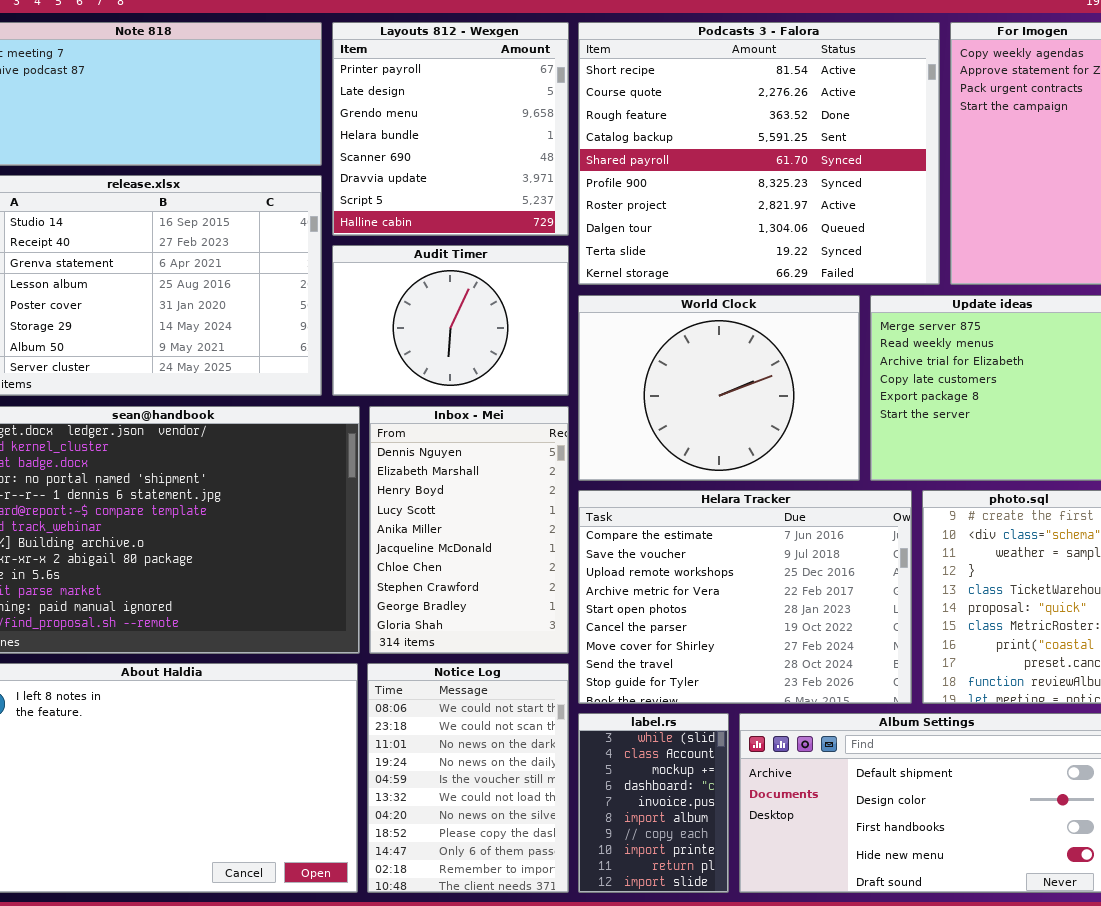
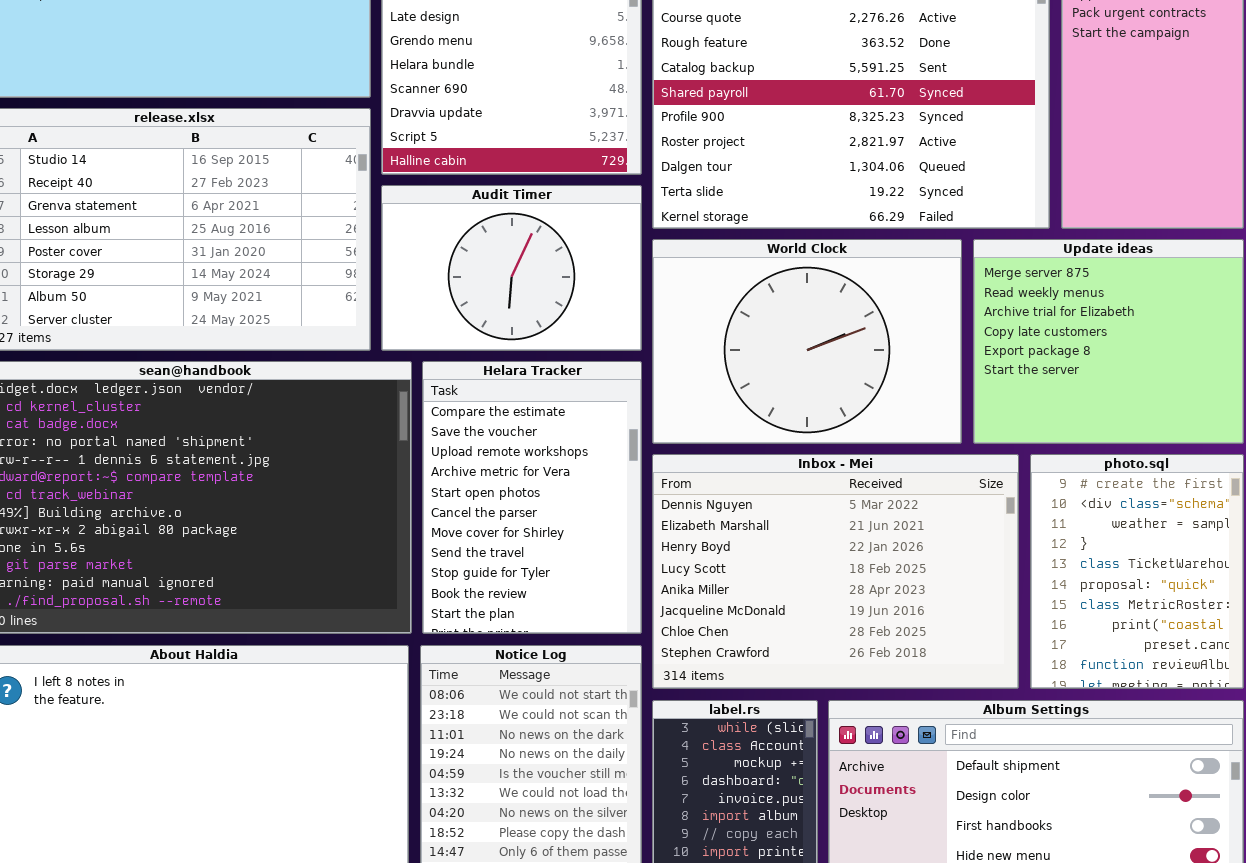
Inbox - Mei: [369,406,569,654] -> [652,454,1019,689], moved, resized
Helara Tracker: [578,490,912,704] -> [422,361,642,634], moved, resized

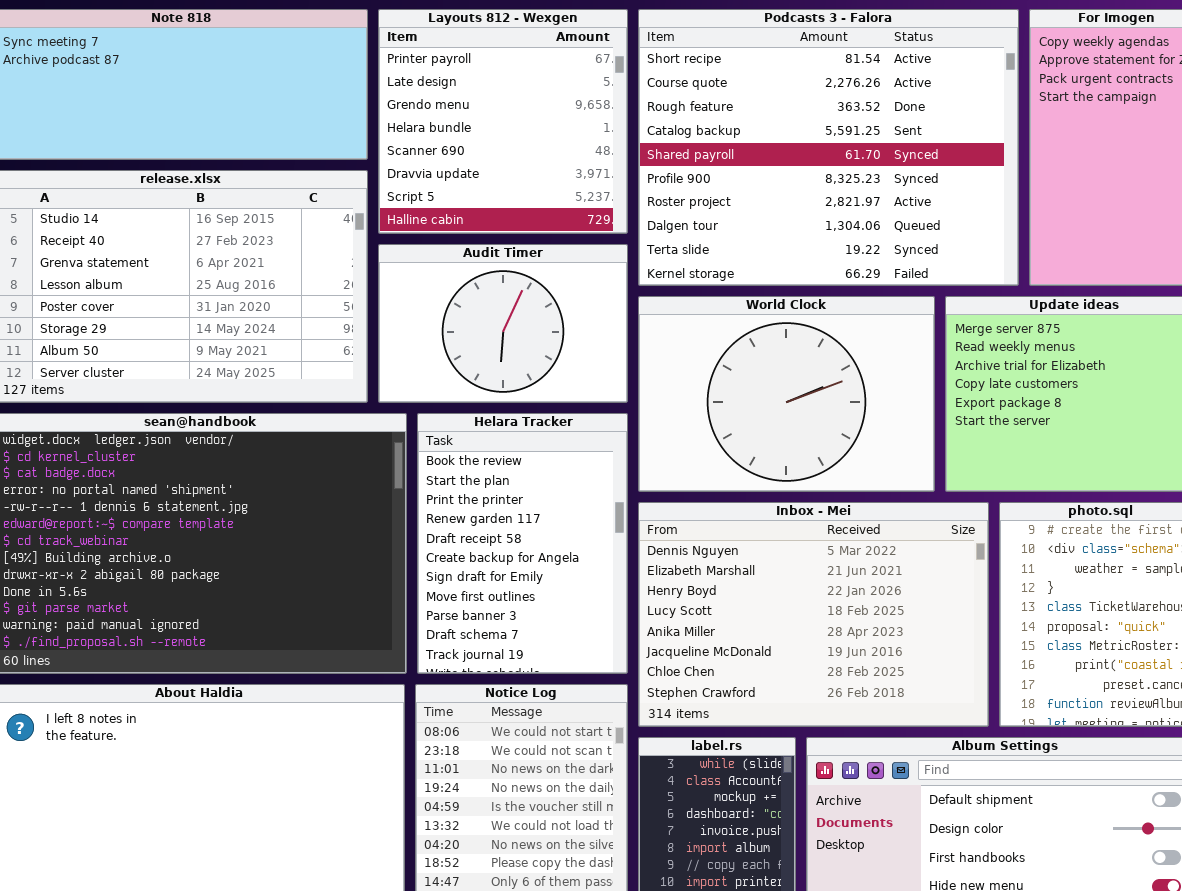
Helara Tracker: [422,361,642,634] -> [417,413,628,674], scrolled down 9 rows

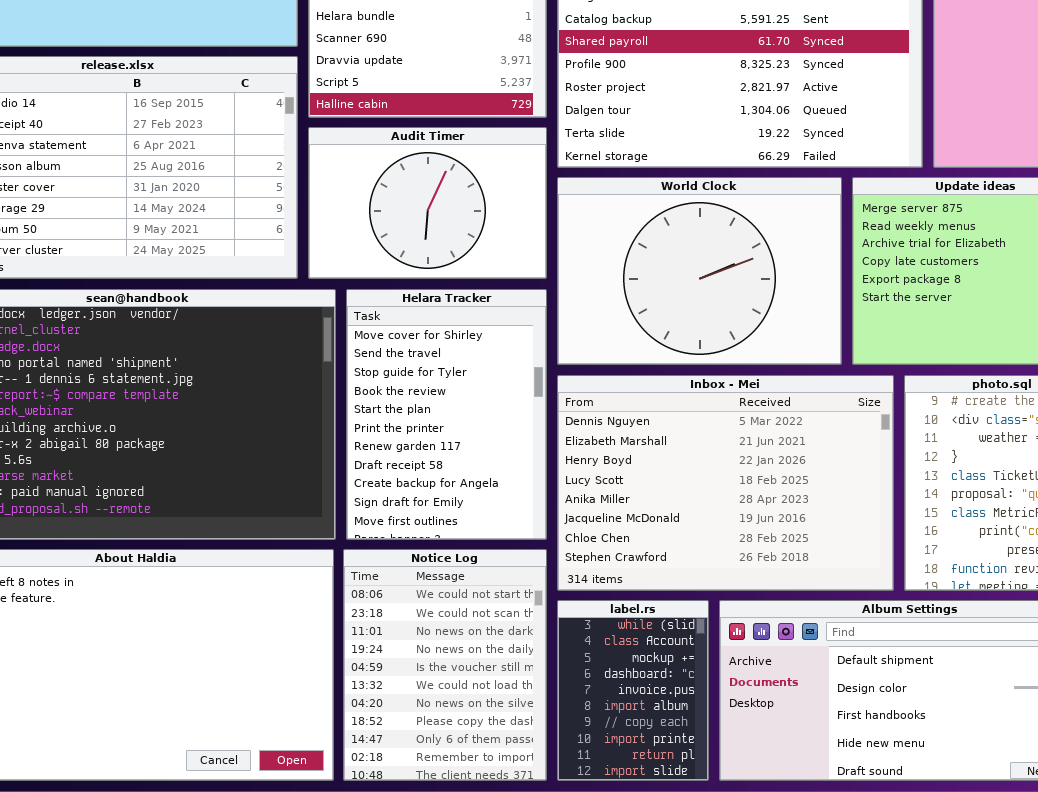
Helara Tracker: [417,413,628,674] -> [346,289,547,540], scrolled up 3 rows

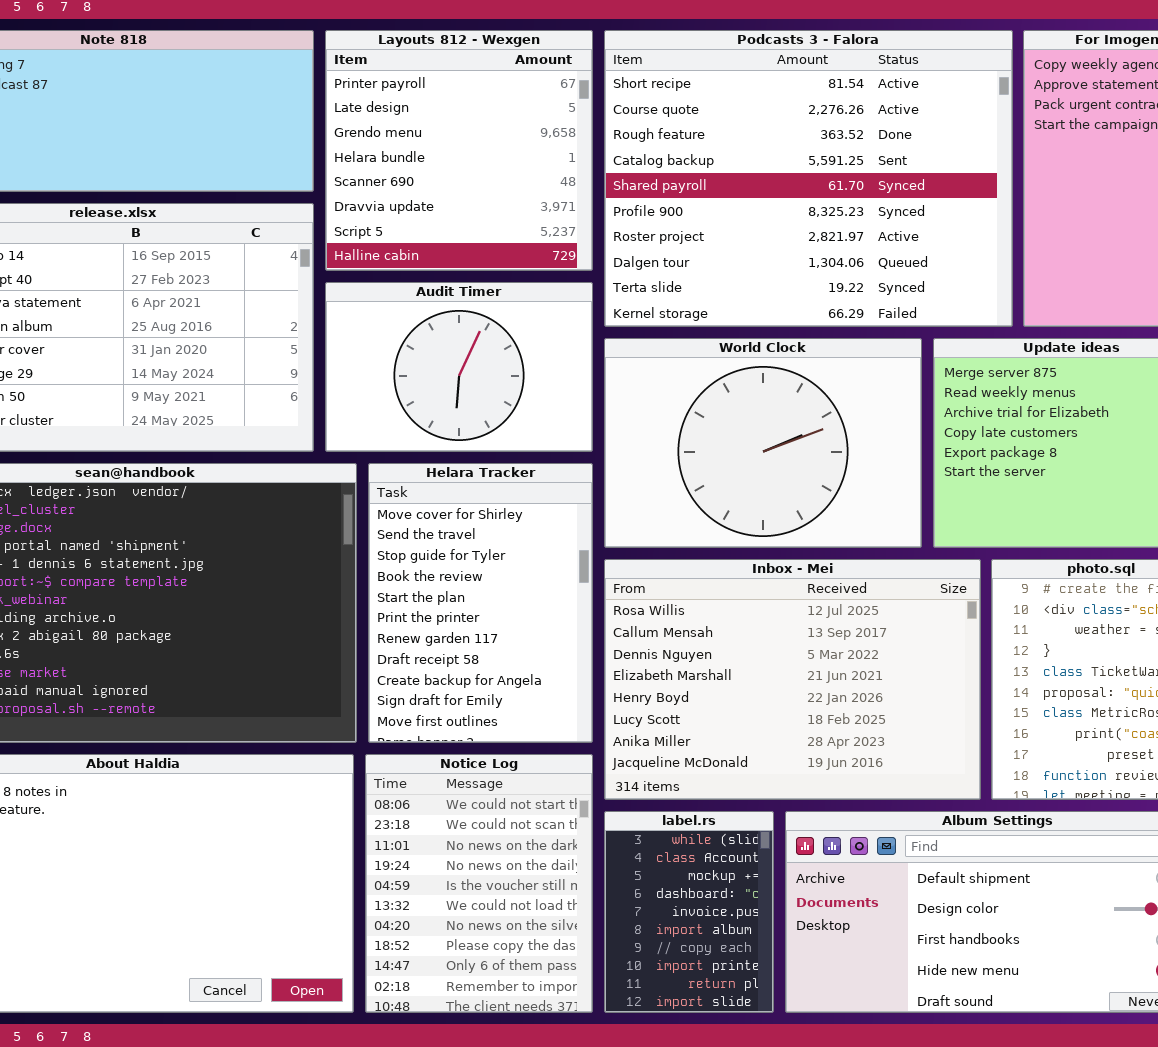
Inbox - Mei: [557,375,894,591] -> [604,559,981,800], scrolled up 2 rows

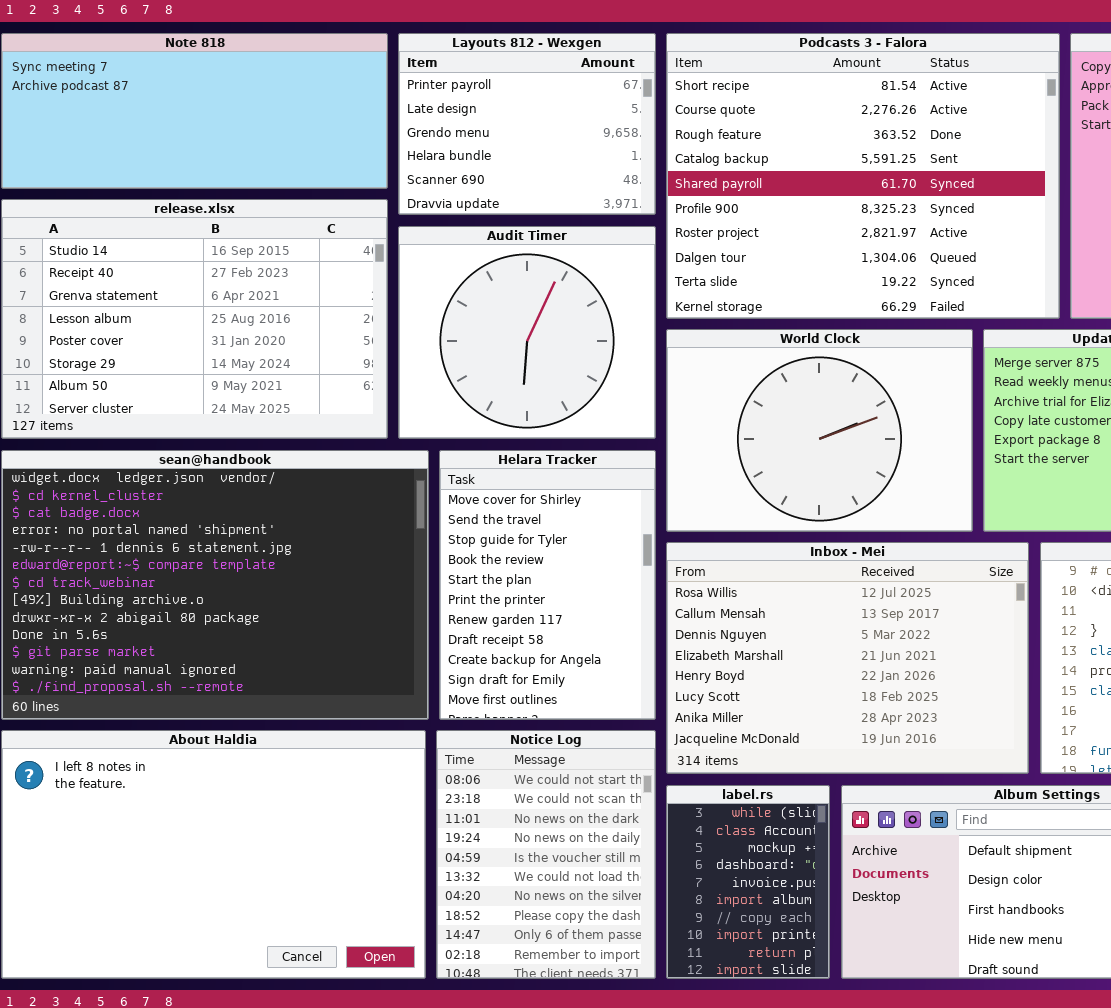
Layouts 812 - Wexgen: [325,30,593,271] -> [398,33,656,215], resized
Audit Timer: [325,282,593,452] -> [398,226,656,439], resized

